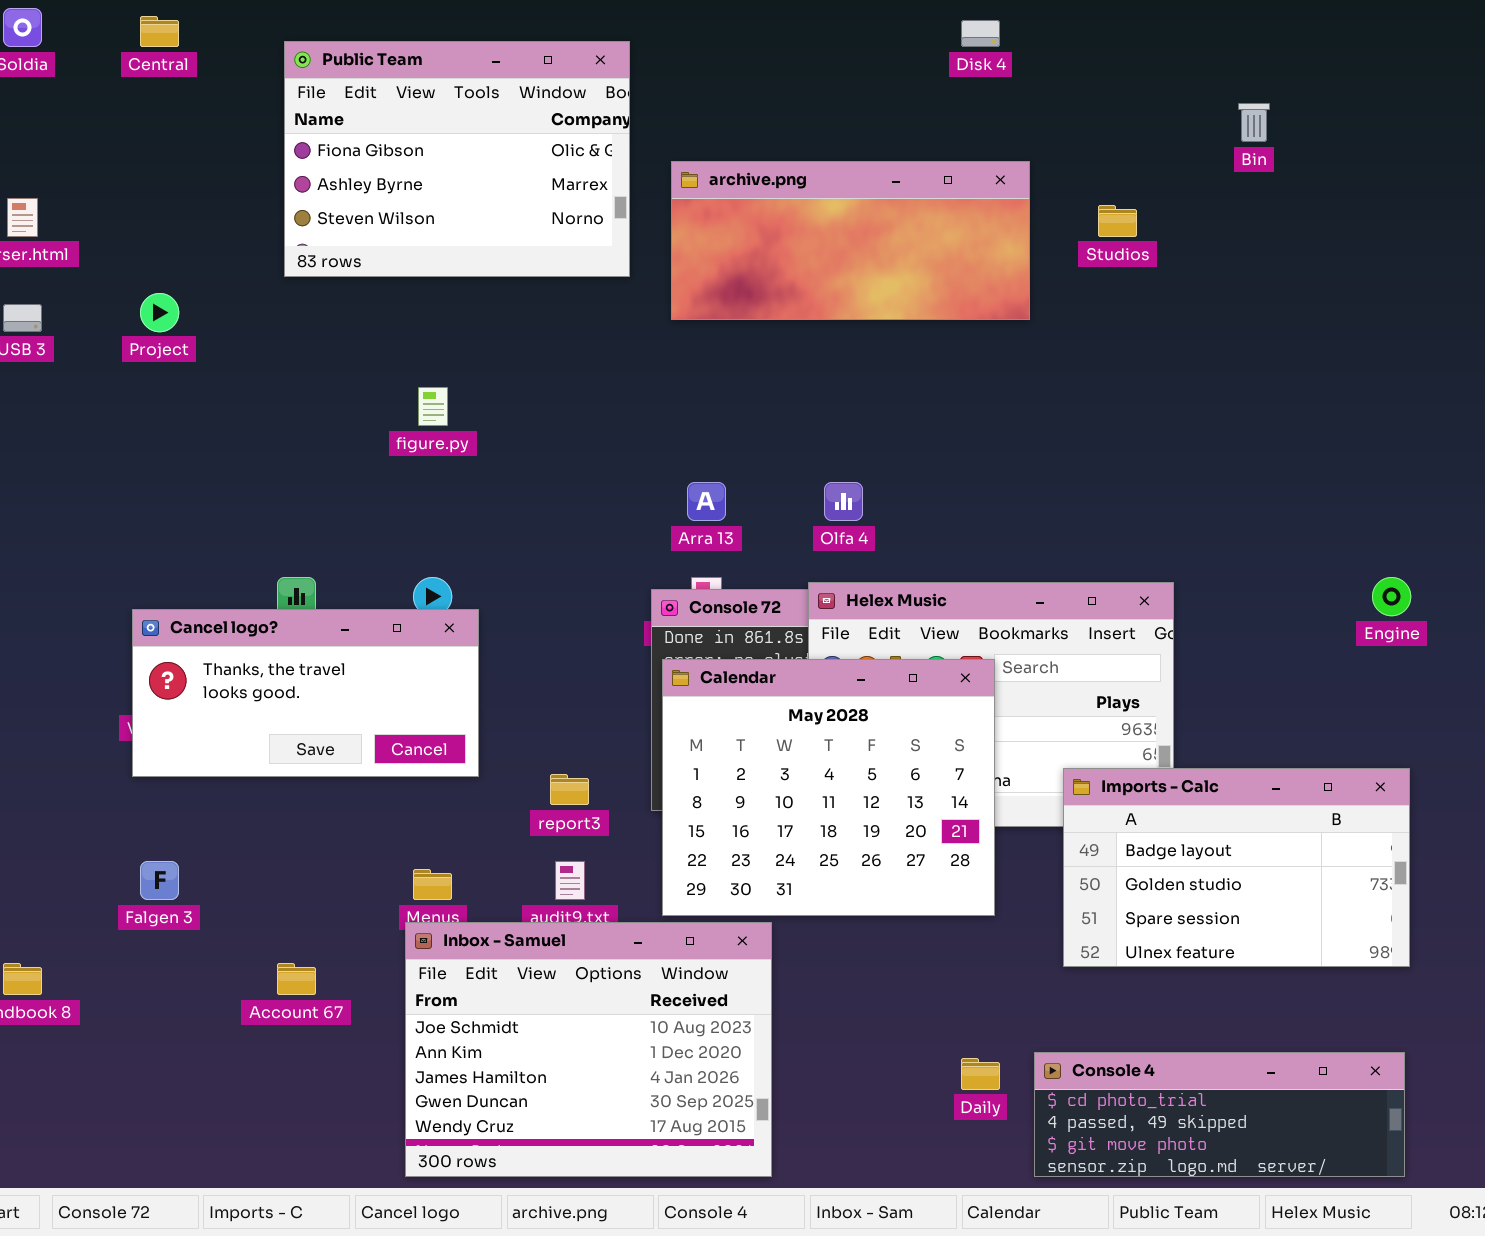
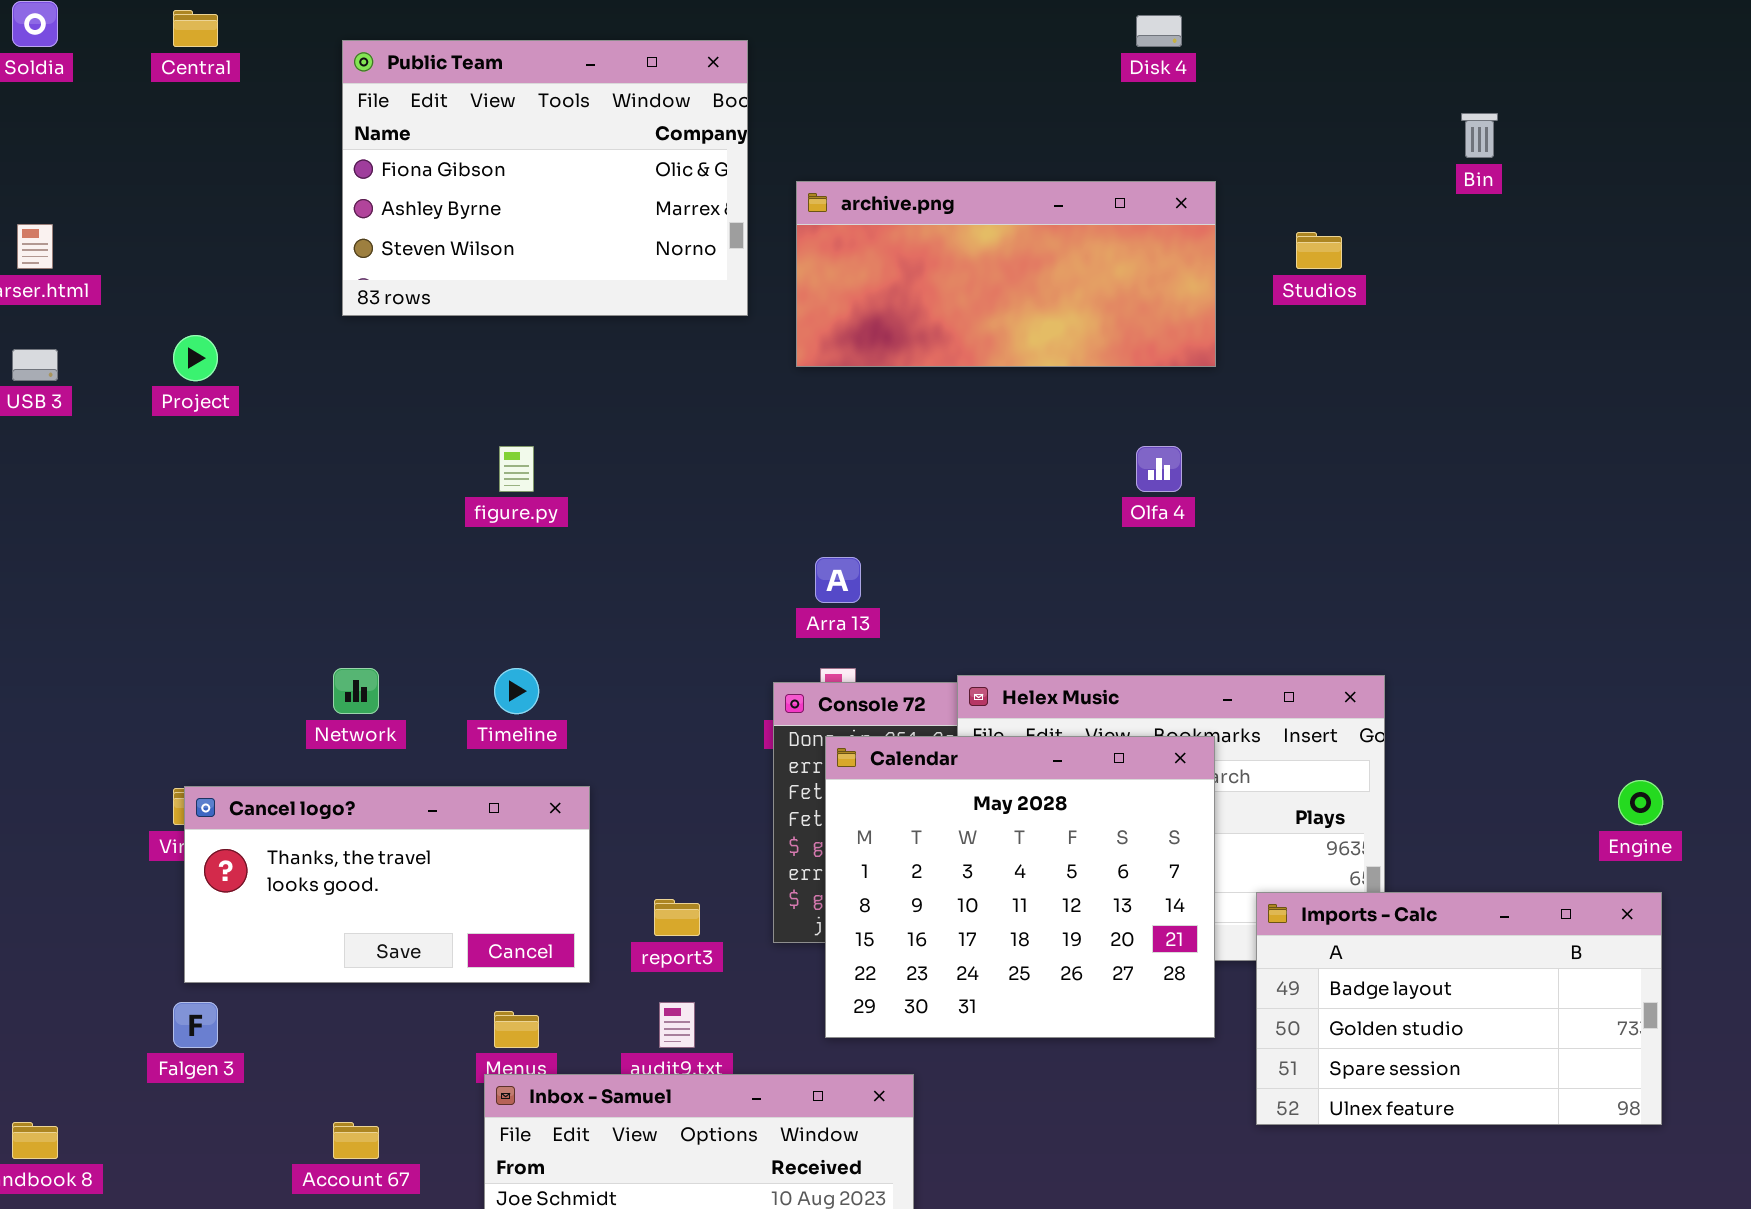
Olfa 4: [824,482,863,521] -> [1136,446,1182,492], moved
Engine: [1372,577,1411,616] -> [1618,780,1663,825], moved
Cancel logo?: [132,609,479,777] -> [184,786,590,983], moved
Calendar: [662,659,995,916] -> [825,736,1215,1038], moved

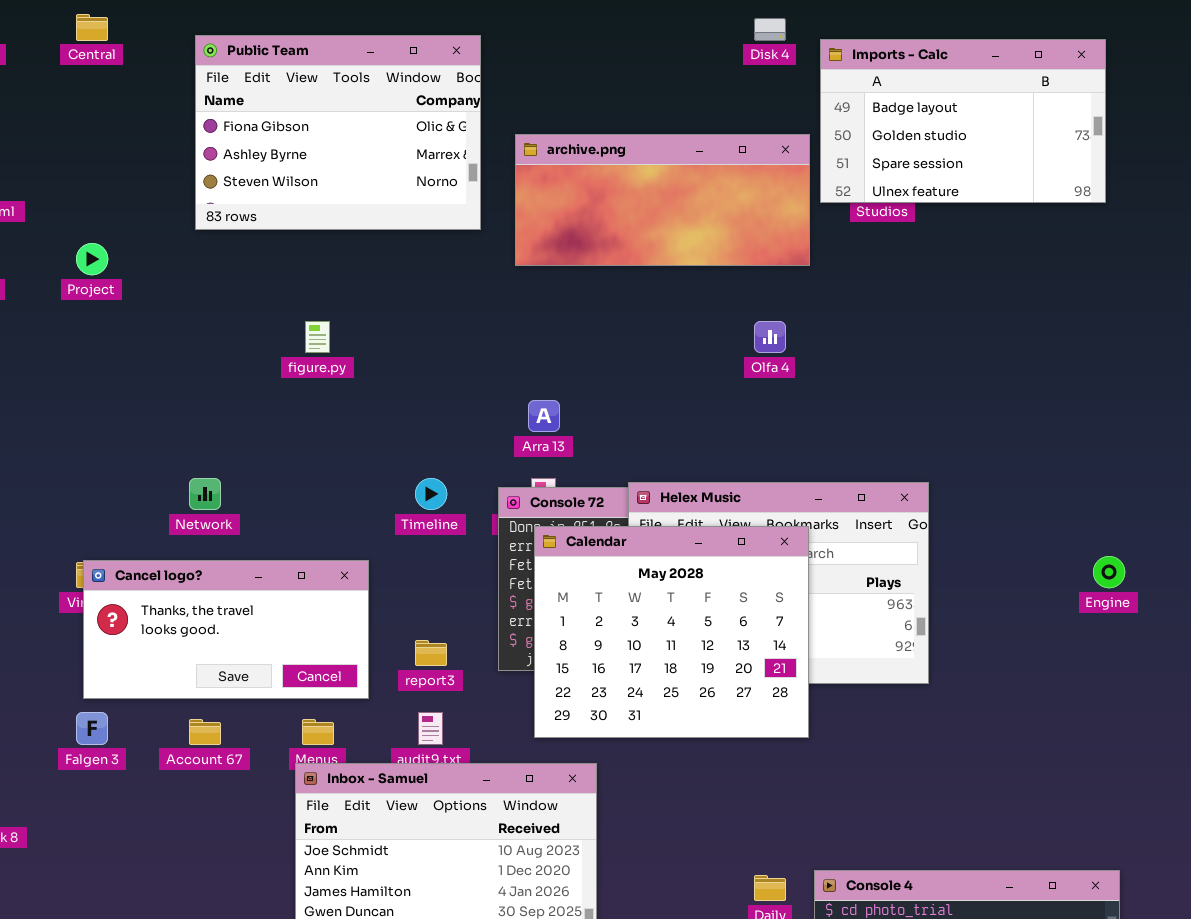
Timeline: [494,668,539,714] -> [415,478,447,510], moved
Imports - Calc: [1256,892,1662,1125] -> [820,39,1106,203], moved
Account 67: [333,1122,379,1159] -> [189,719,221,745], moved

